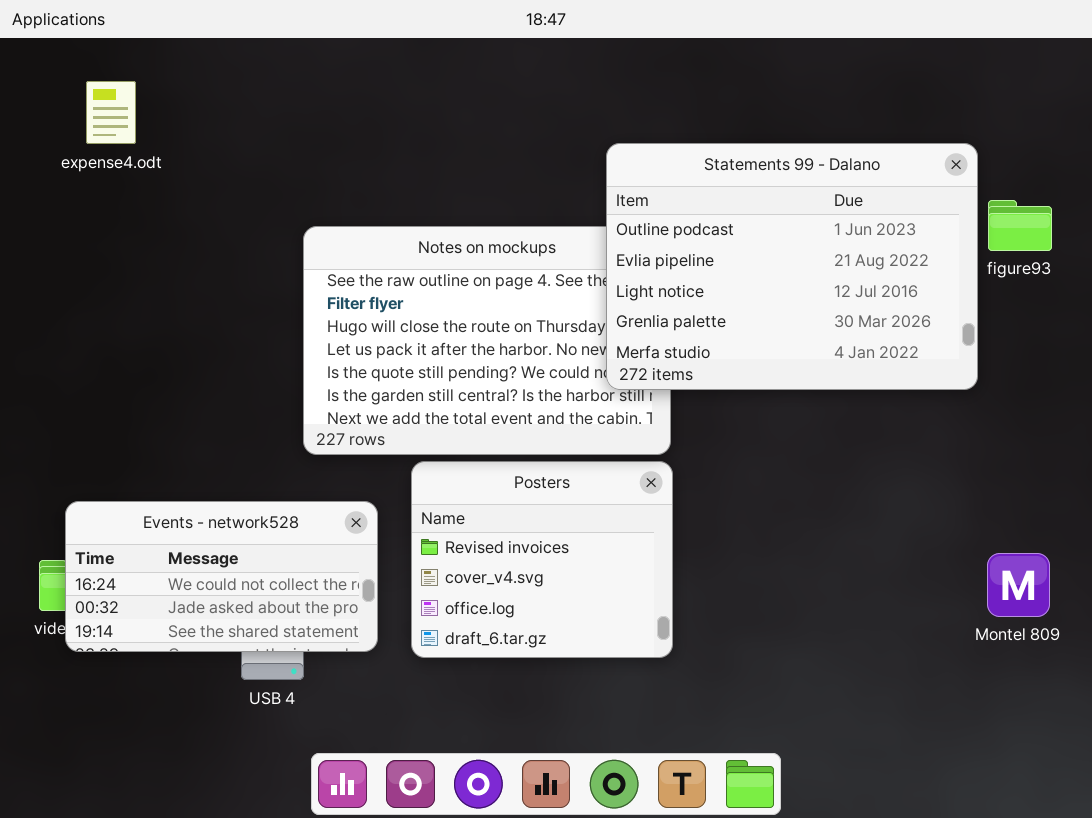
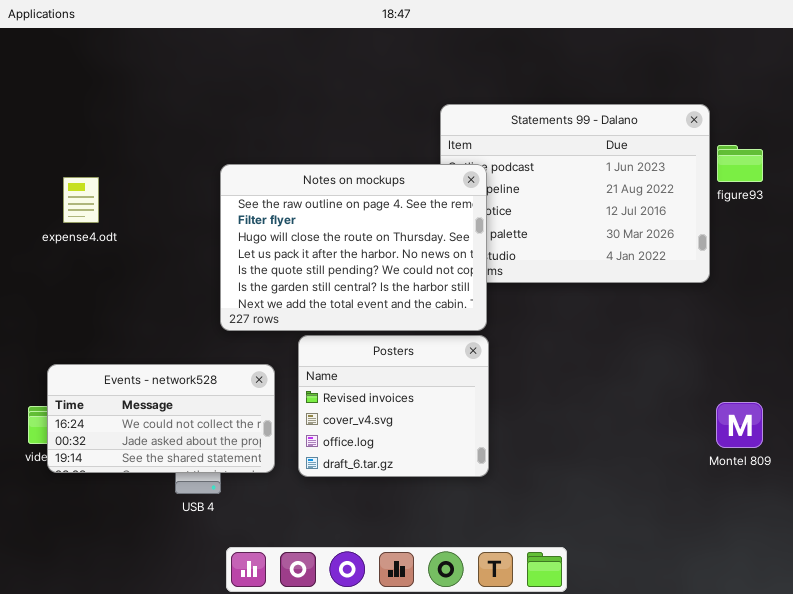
expense4.odt: [86,81,136,144] -> [63,177,99,223], moved
Notes on mockups: [303,226,671,455] -> [220,164,487,331], raised

